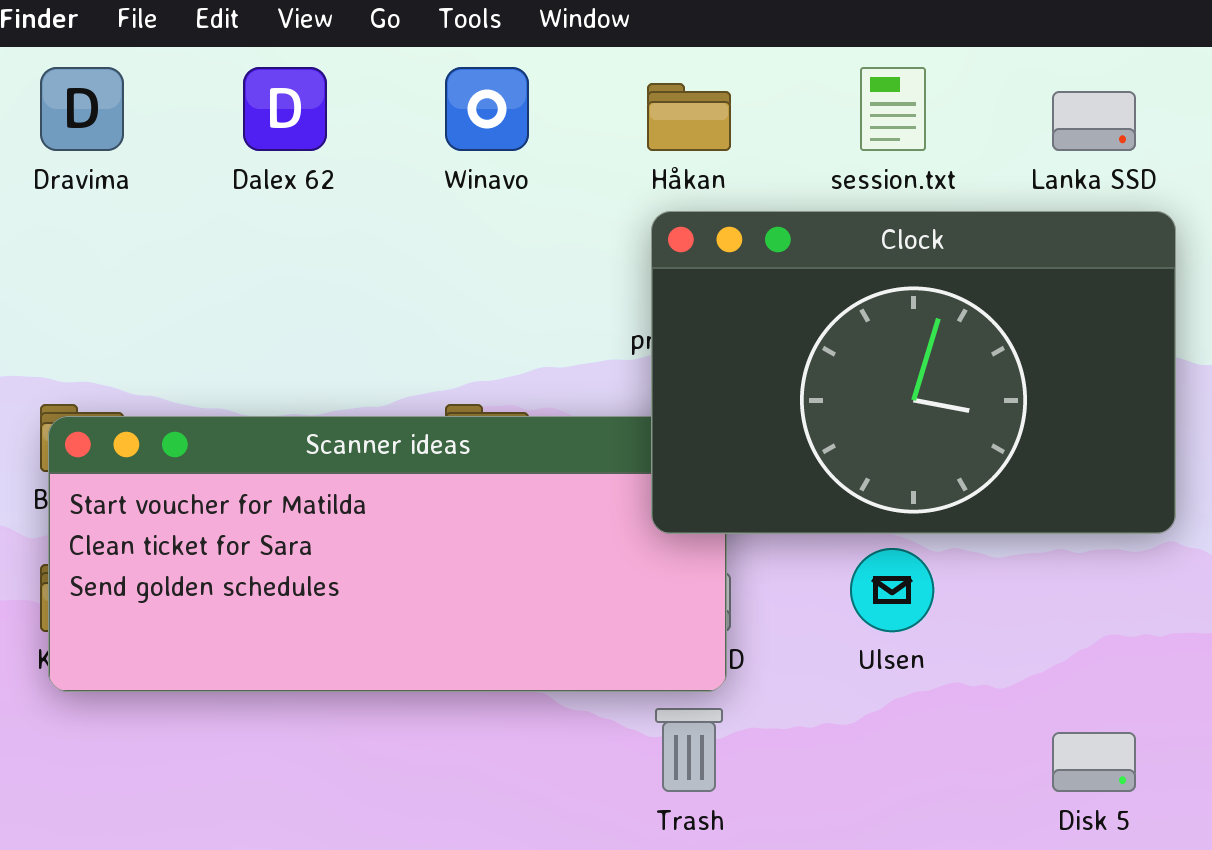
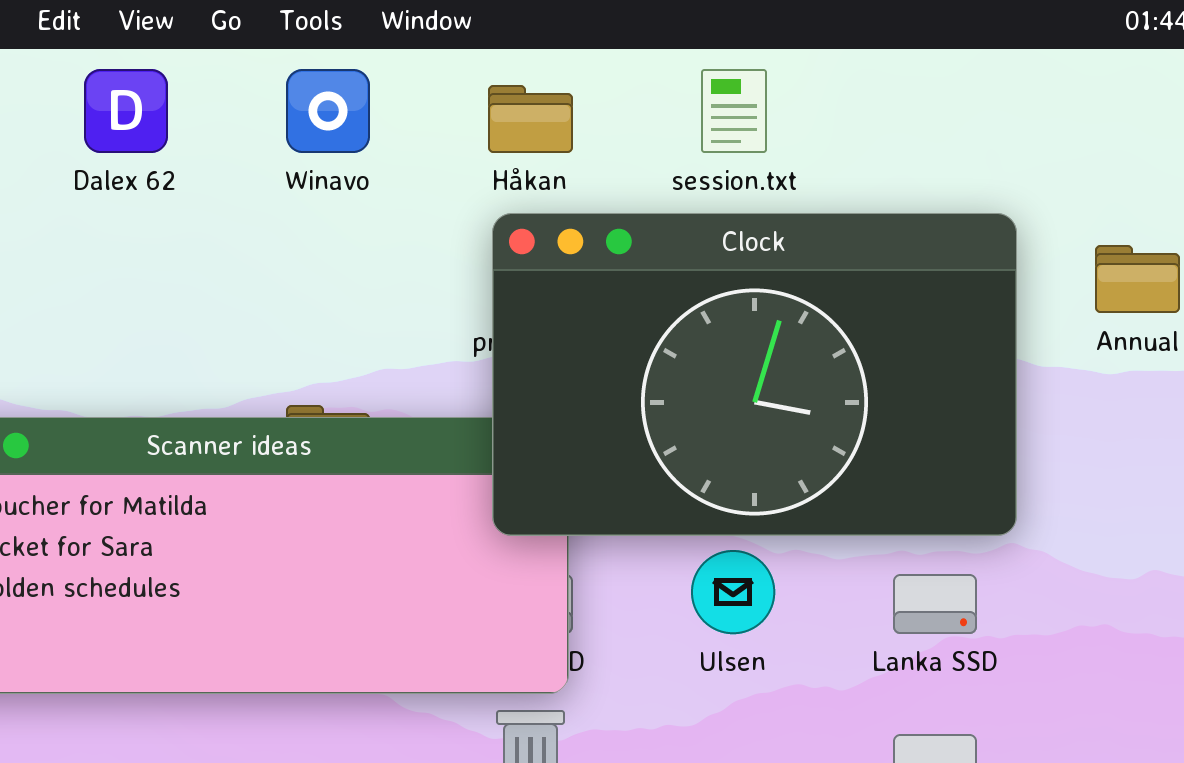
Lanka SSD: [1052,91,1136,151] -> [893,574,977,634], moved

